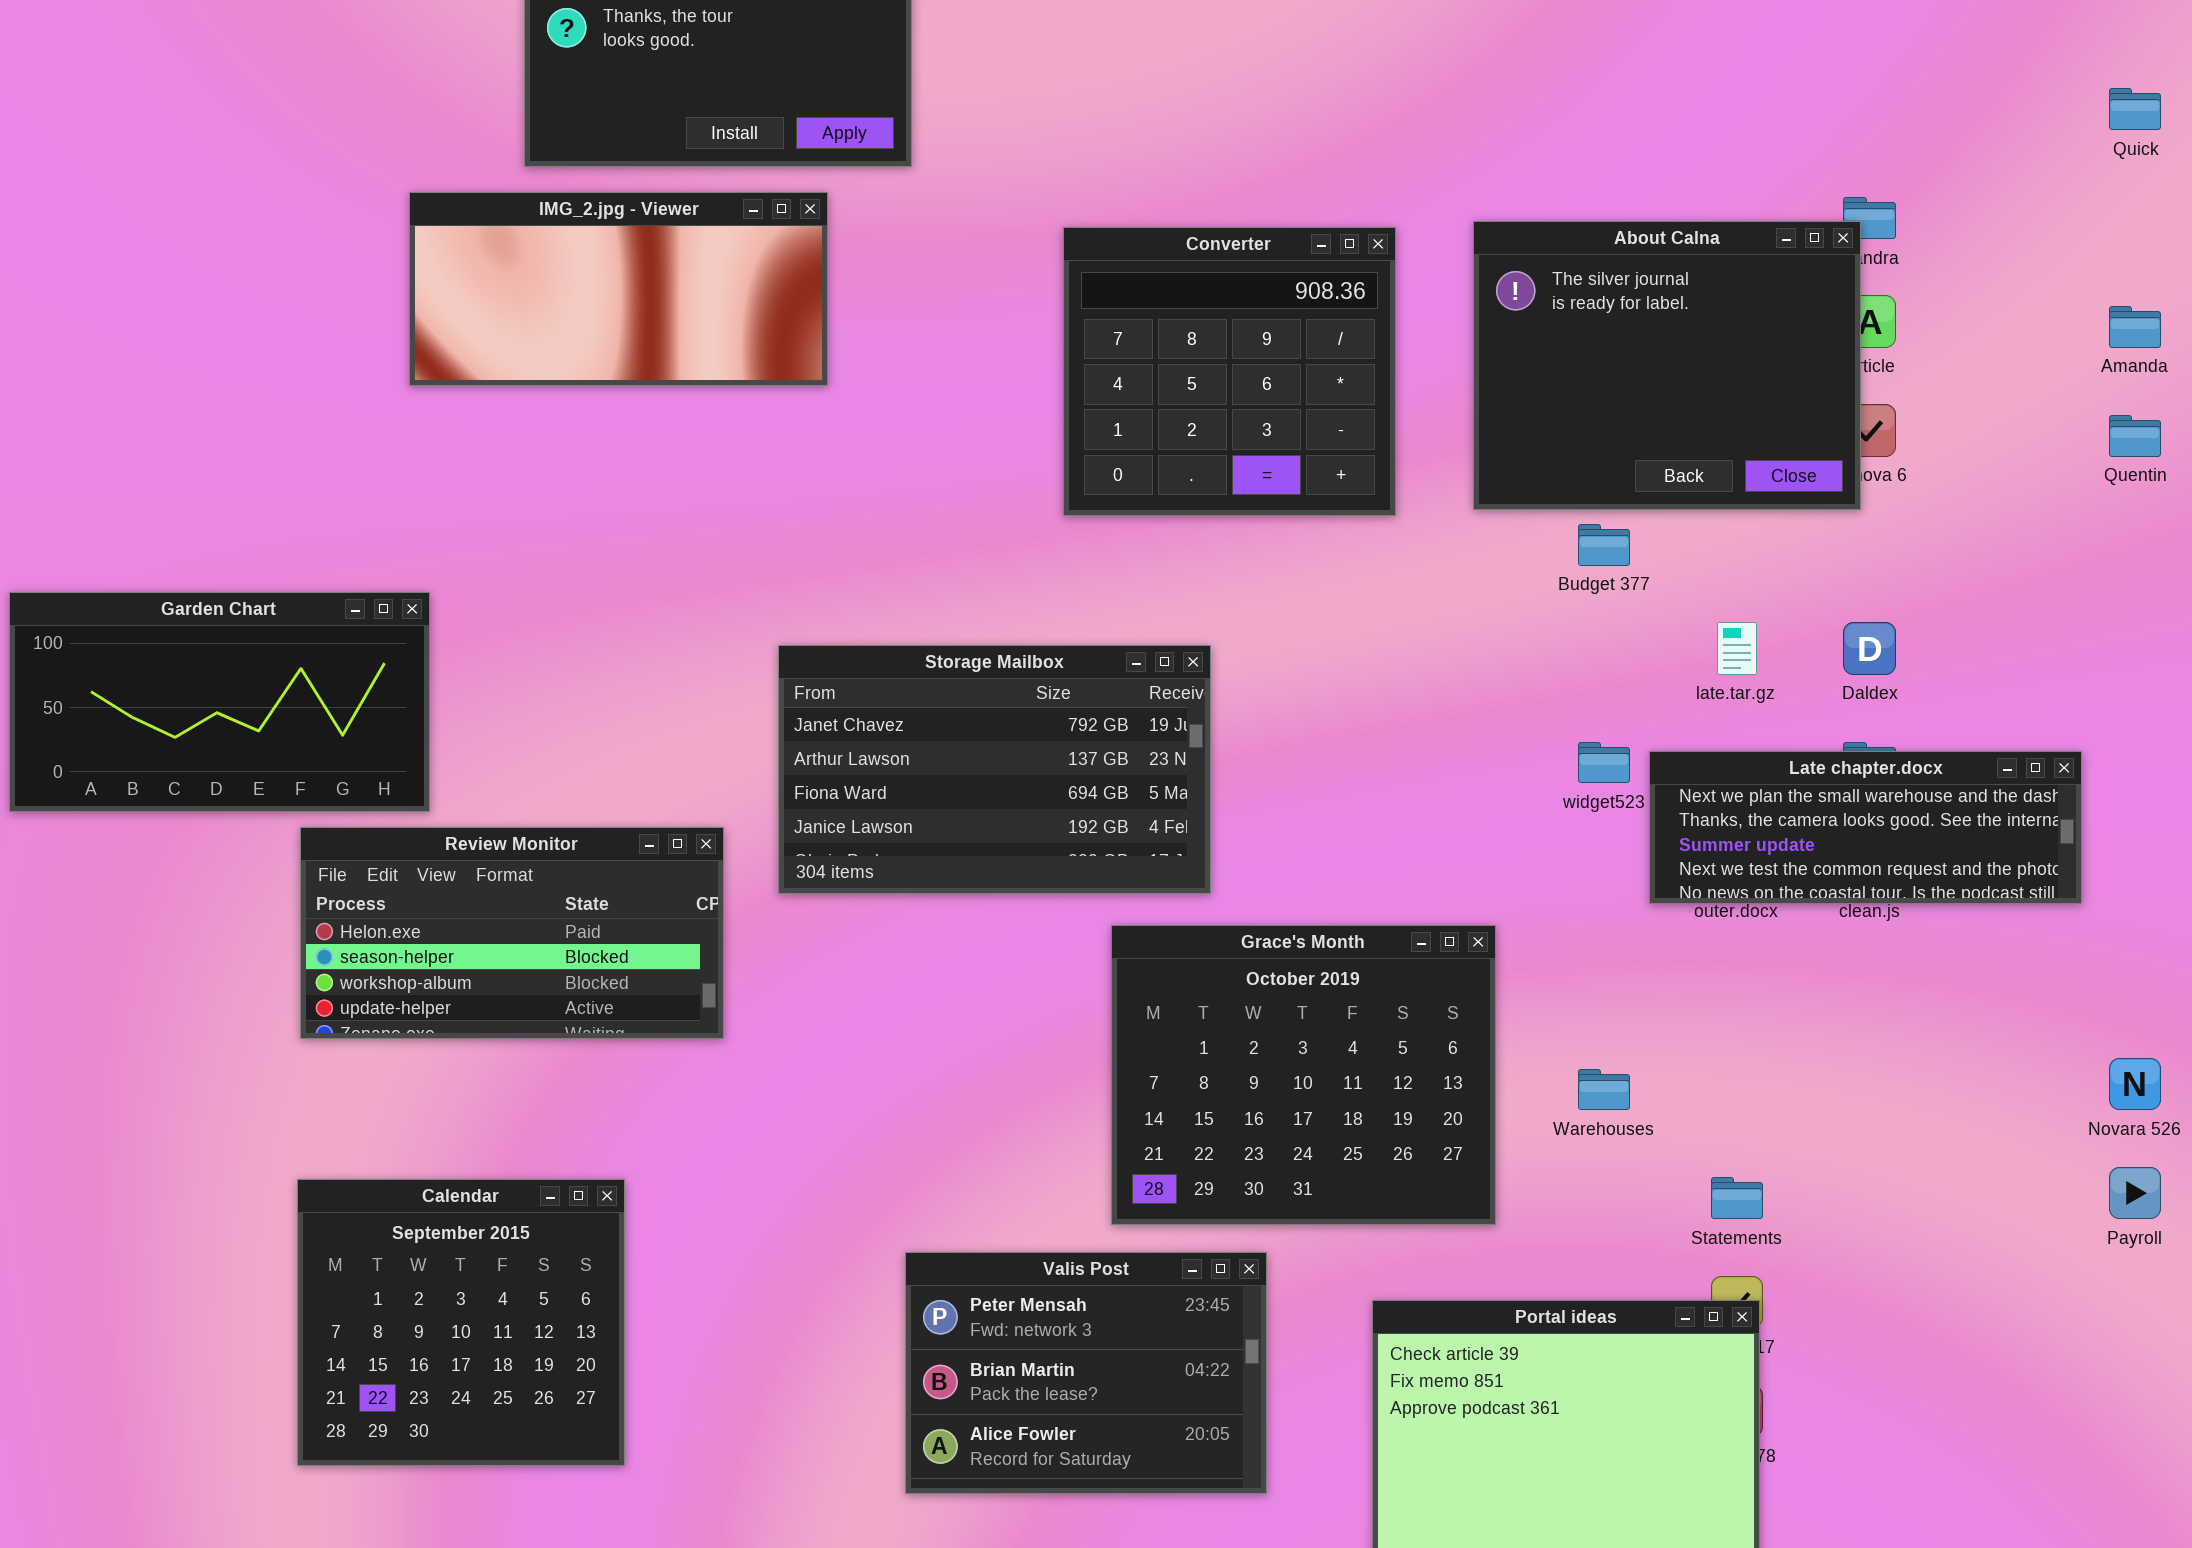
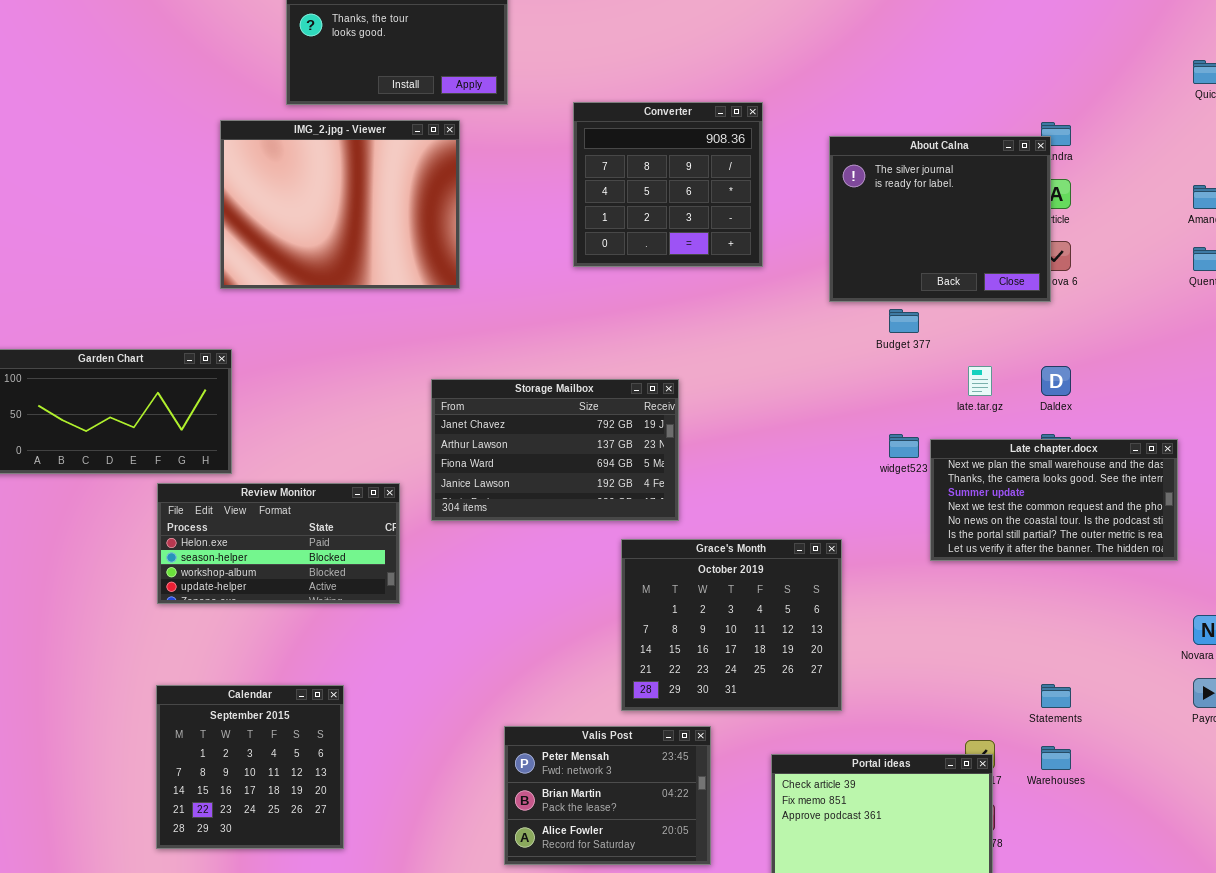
IMG_2.jpg - Viewer: [409,192,828,386] -> [220,120,460,289], resized
Converter: [1063,227,1396,516] -> [573,102,763,267], moved
Late chapter.docx: [1649,751,2082,904] -> [930,439,1178,561], resized
Warehouses: [1578,1069,1630,1110] -> [1041,746,1071,770], moved
Statements: [1711,1177,1763,1219] -> [1041,684,1071,708], moved

